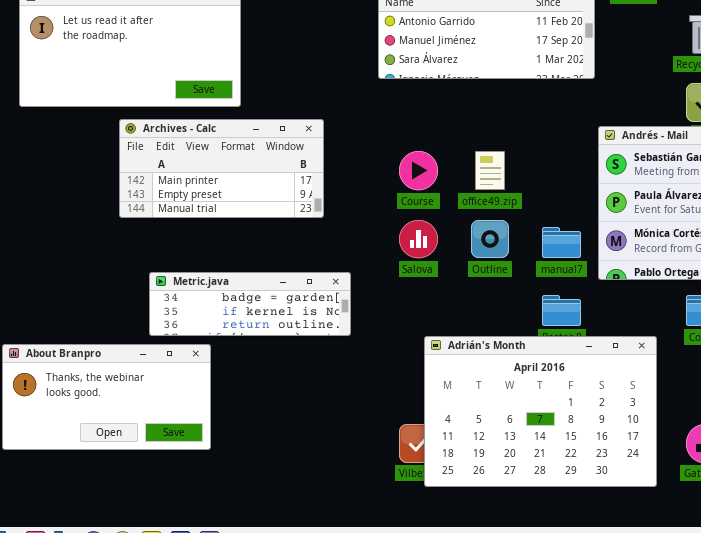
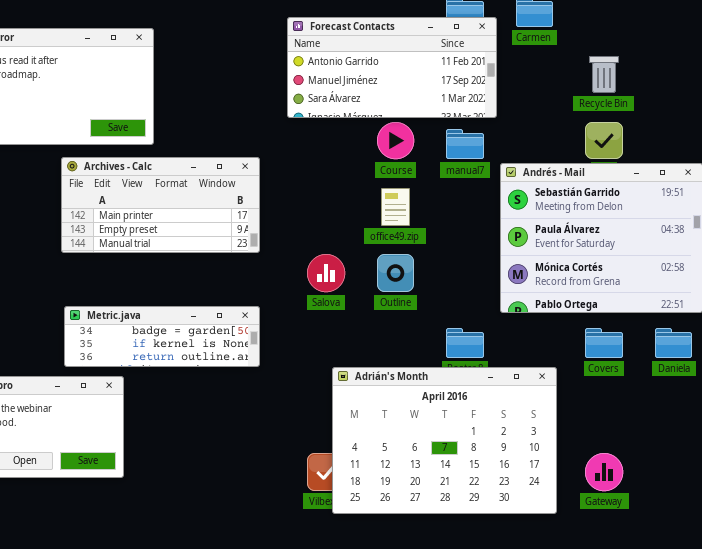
Archives - Calc: [119,119,324,218] -> [61,157,260,253], moved
Course: [399,151,438,190] -> [377,122,414,159], moved
manual7: [542,227,581,258] -> [446,129,484,159], moved

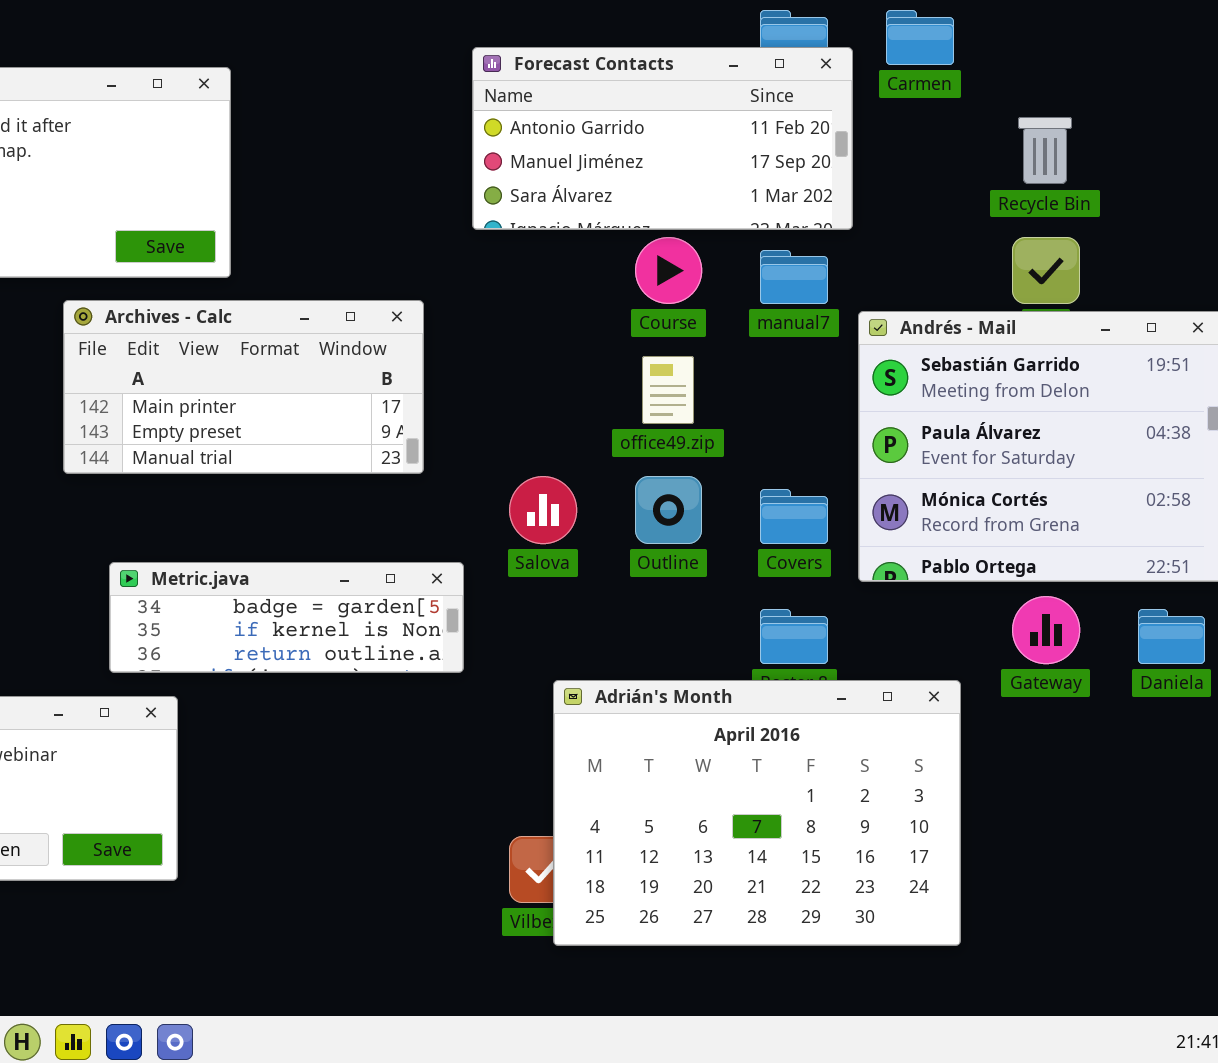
Metric.java: [64,306,260,367] -> [109,562,464,673], moved
Covers: [585,328,623,358] -> [760,489,828,544], moved
Gateway: [585,453,623,491] -> [1012,596,1080,664], moved

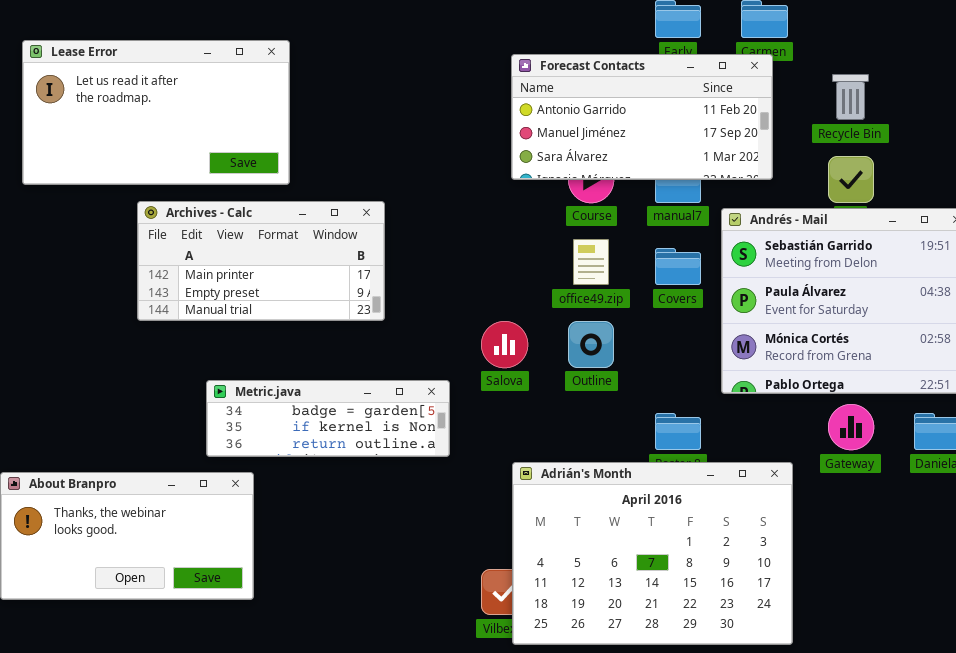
Forecast Contacts: [472,47,853,230] -> [511,54,773,180], moved
Archives - Calc: [63,300,424,474] -> [137,201,385,321], moved
Covers: [760,489,828,544] -> [655,248,701,285], moved

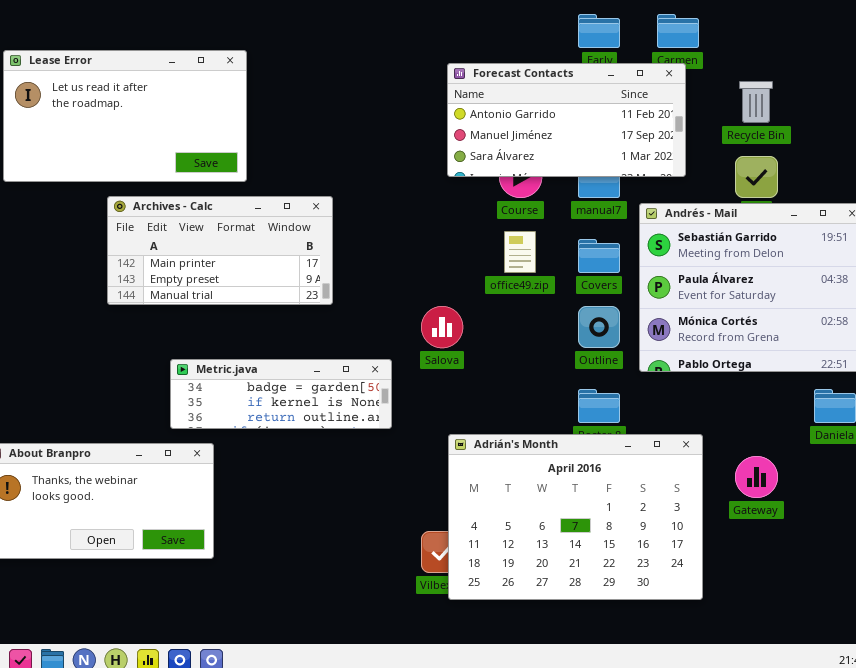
Outline: [568,321,614,368] -> [578,306,620,348], moved
Gateway: [828,404,874,450] -> [735,456,778,498], moved

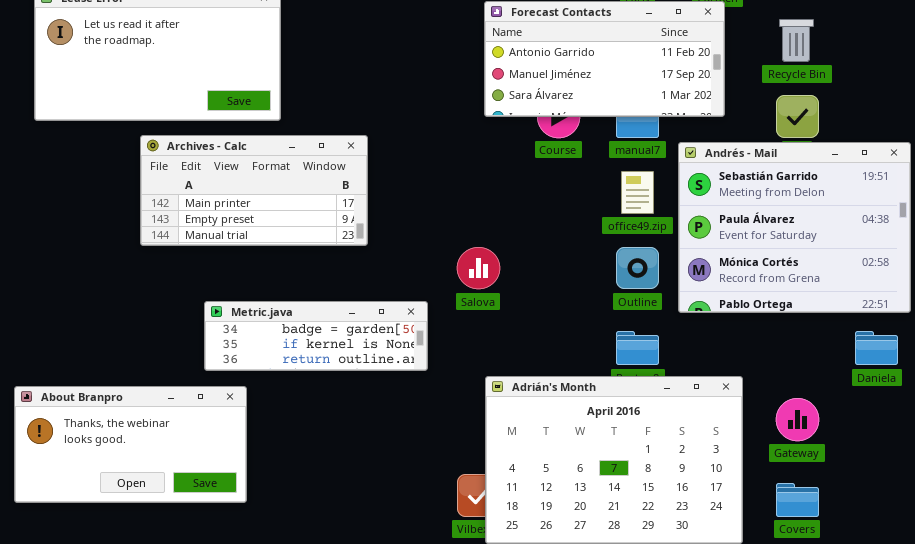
office49.zip: [504,231,536,273] -> [621,171,654,214], moved
Covers: [578,239,620,273] -> [776,483,819,517], moved

